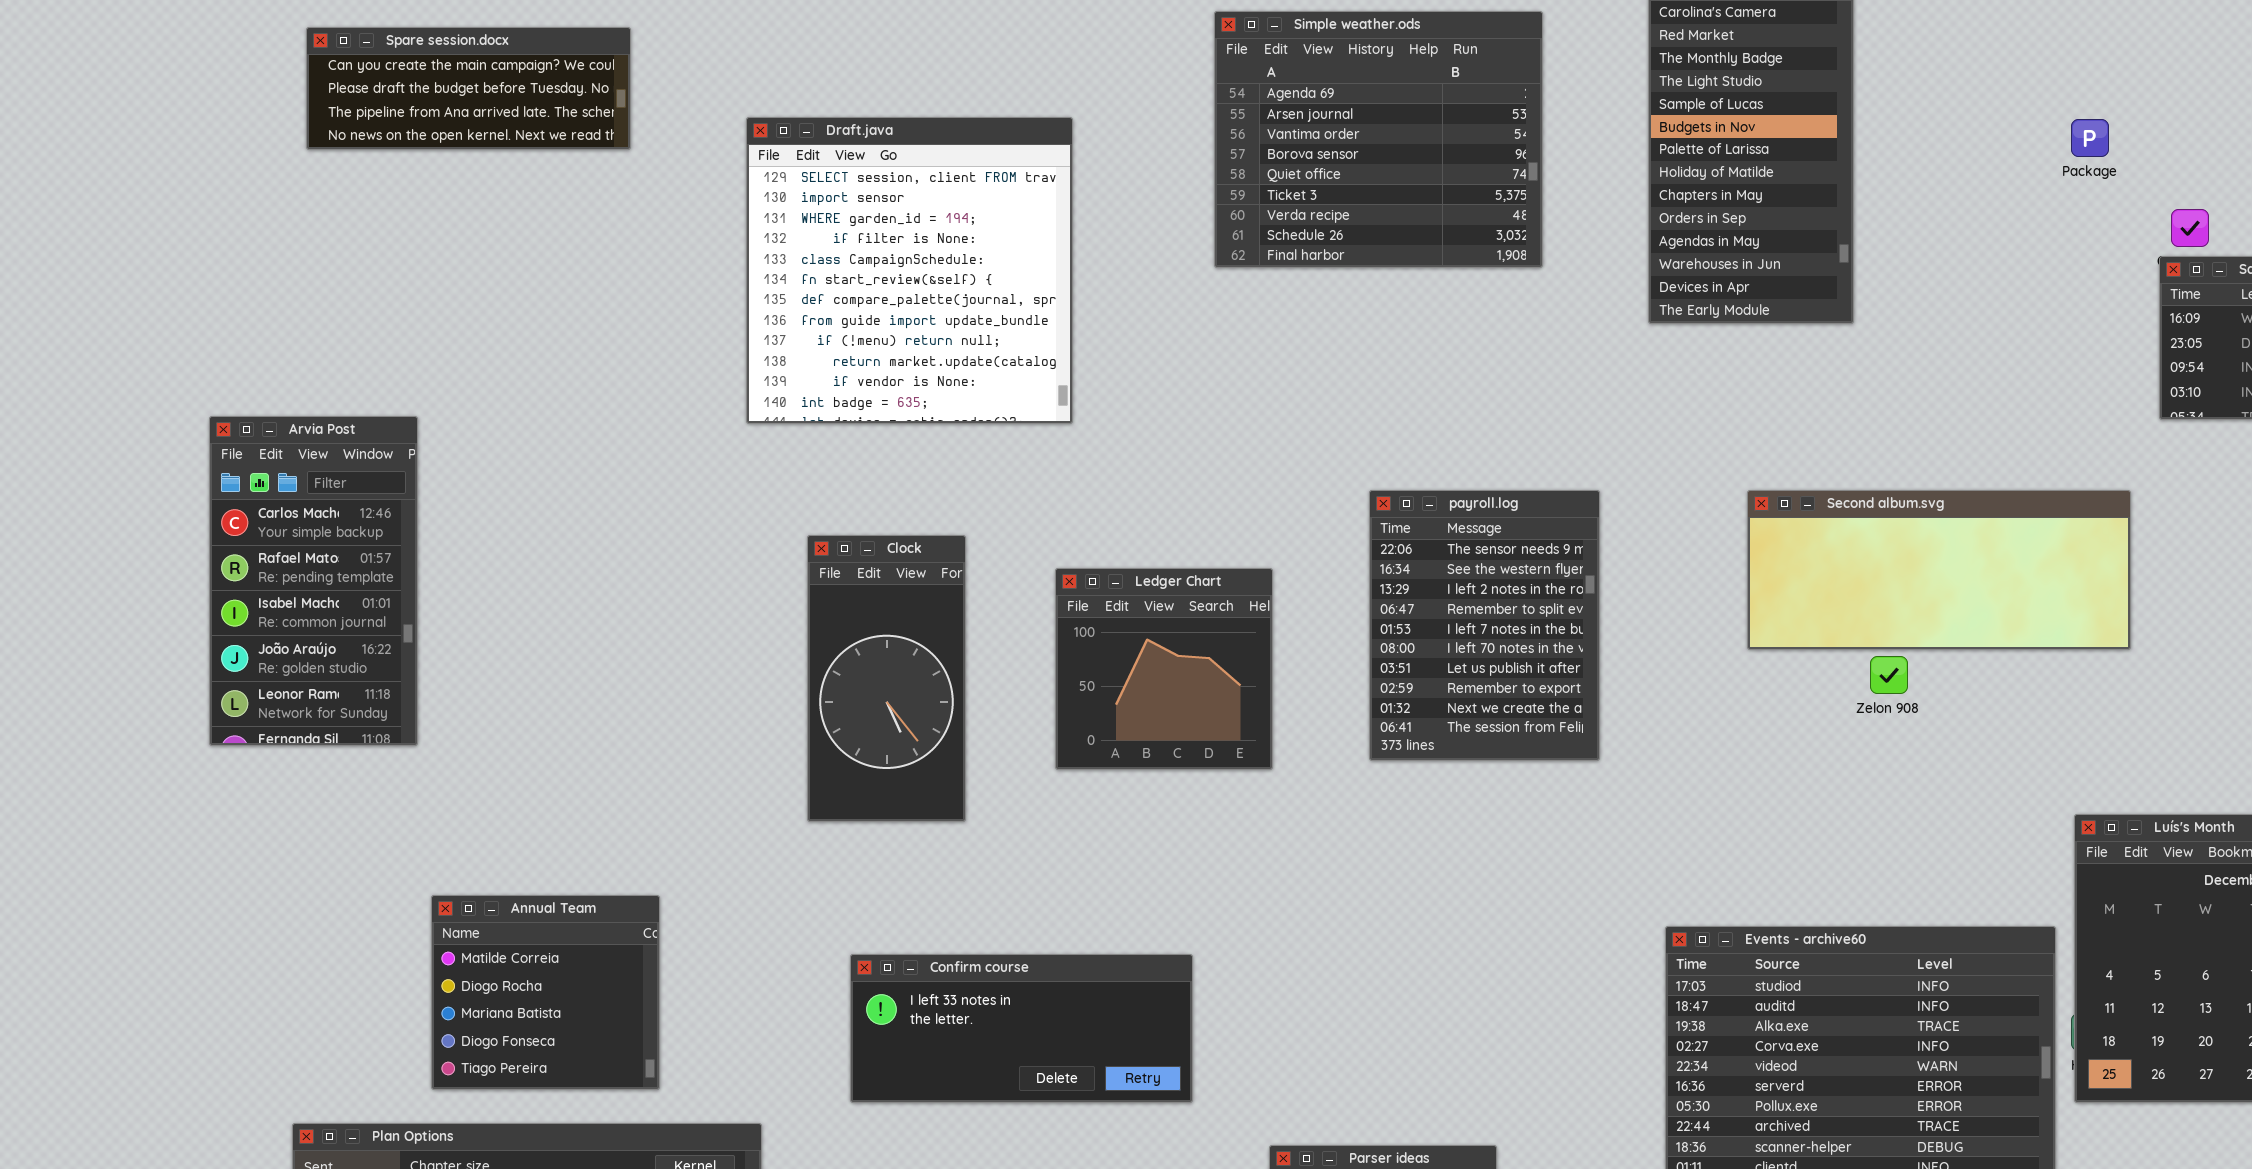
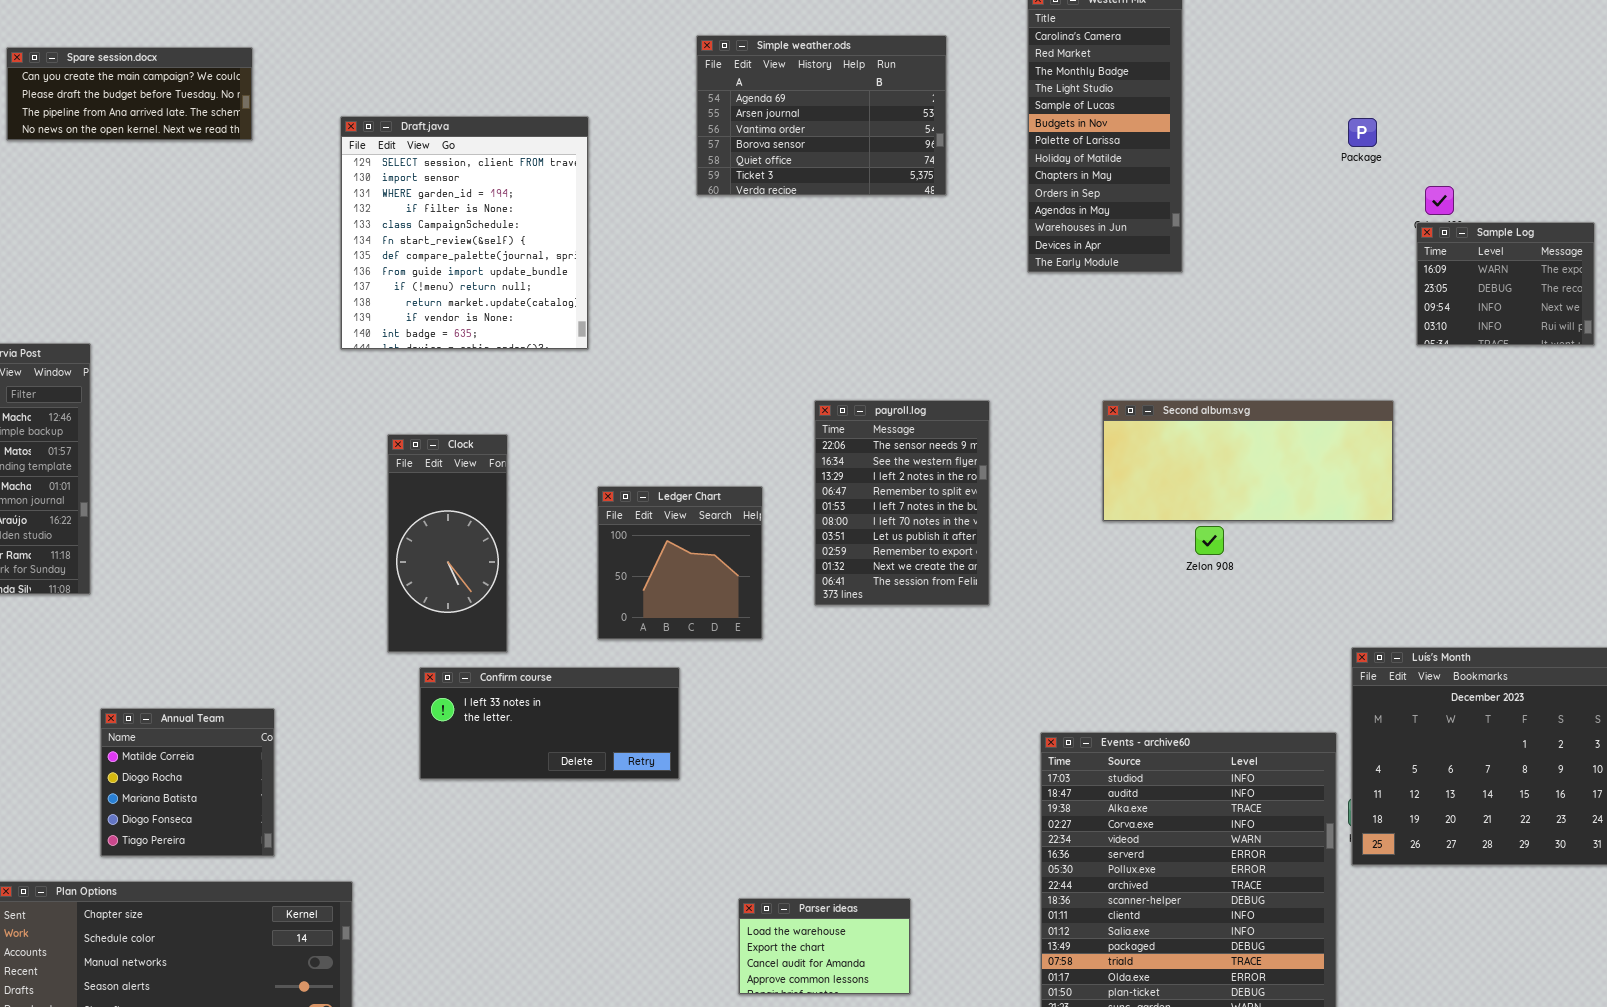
Simple weather.ods: [1214,11,1543,268] -> [696,35,947,196], resized
Ledger Chart: [1055,568,1273,770] -> [597,486,763,640], moved
Confirm course: [850,954,1193,1103] -> [419,667,680,780], moved

